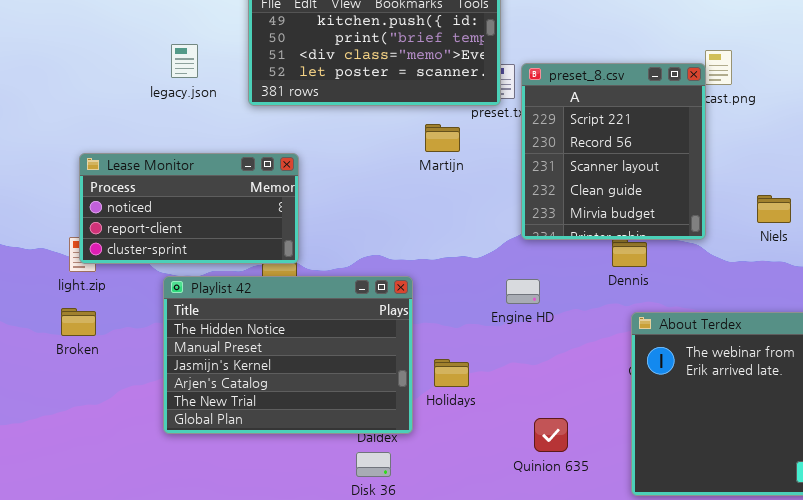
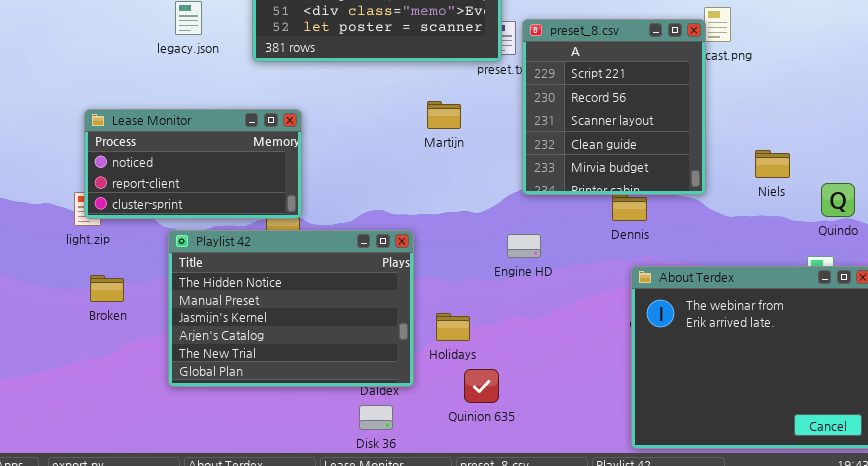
Martijn: [425,124,460,152] -> [427,101,461,129], moved
Broken: [61,308,96,336] -> [90,275,124,302], moved
Quinion 635: [534,418,568,452] -> [464,369,499,403], moved

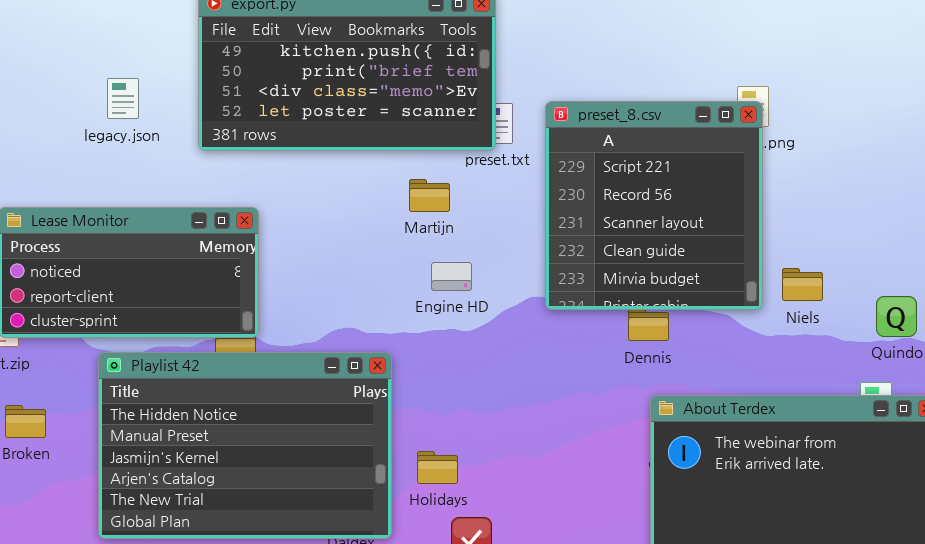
preset_8.csv: [522,19,706,195] -> [545,101,763,310], moved
Martijn: [427,101,461,129] -> [409,179,450,212], moved
Niels: [755,150,790,178] -> [782,268,823,301], moved
Engine HD: [507,234,541,258] -> [431,262,472,291], moved

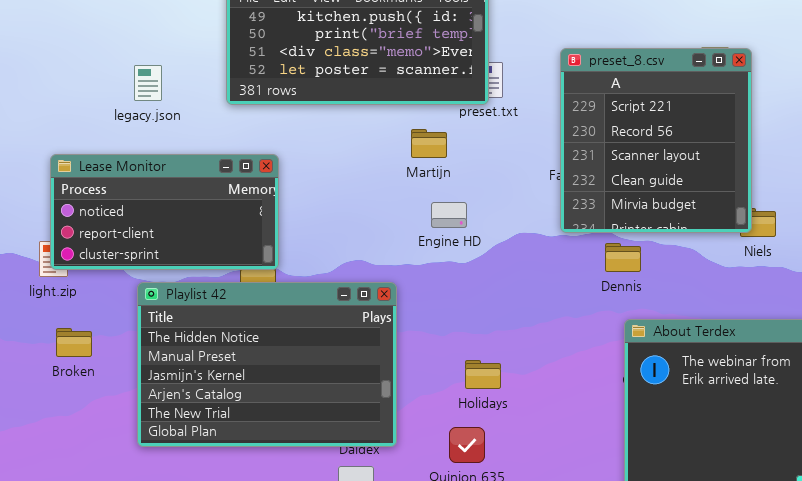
legacy.json: [107,78,139,119] -> [134,65,162,101], moved
preset_8.csv: [545,101,763,310] -> [560,48,752,233], moved
Holidays: [417,451,458,484] -> [465,360,501,389], moved

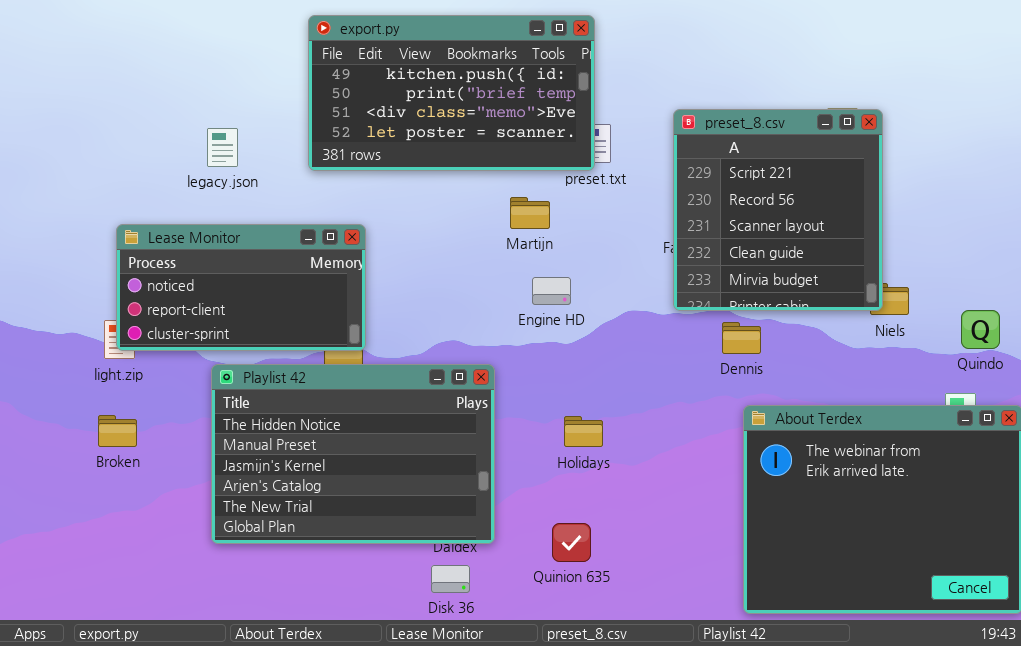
Broken: [56,328,92,357] -> [98,415,137,447], moved
Holidays: [465,360,501,389] -> [564,416,603,447], moved

